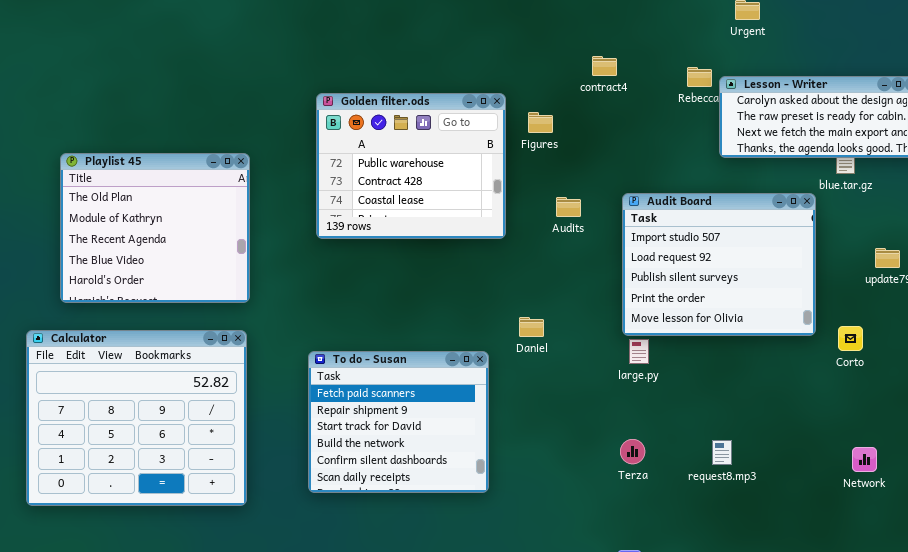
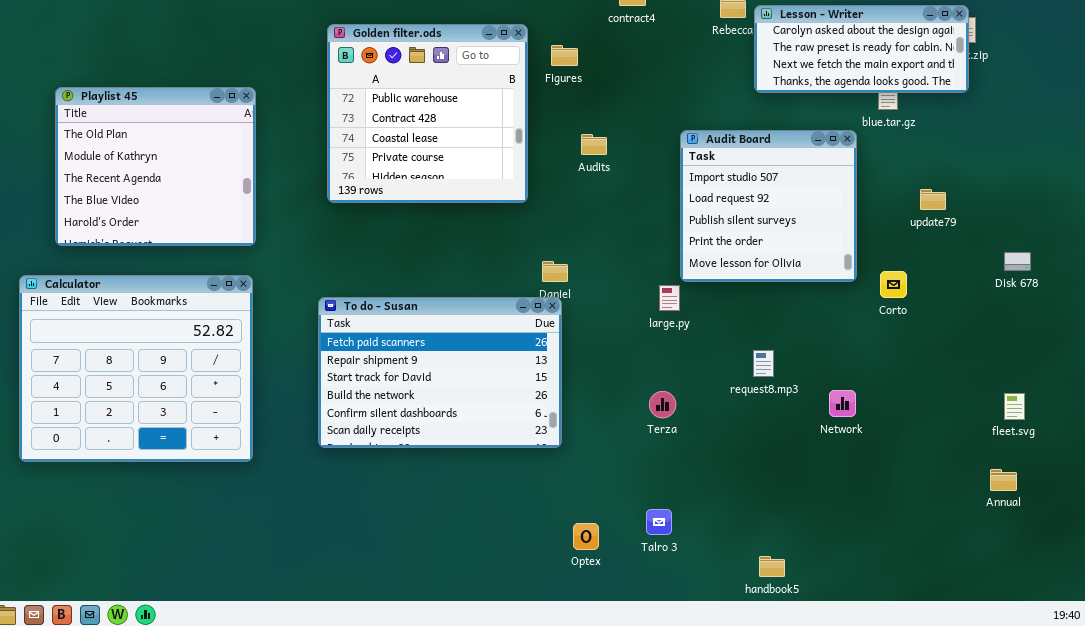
Golden filter.ods: [316,93,506,239] -> [327,24,528,203], resized
Audit Board: [622,193,816,336] -> [680,130,857,282], resized
To do - Susan: [308,351,489,493] -> [318,297,562,448], resized
request8.mp3: [712,440,732,465] -> [753,350,774,377], moved
Network: [852,447,877,472] -> [829,390,856,417], moved

